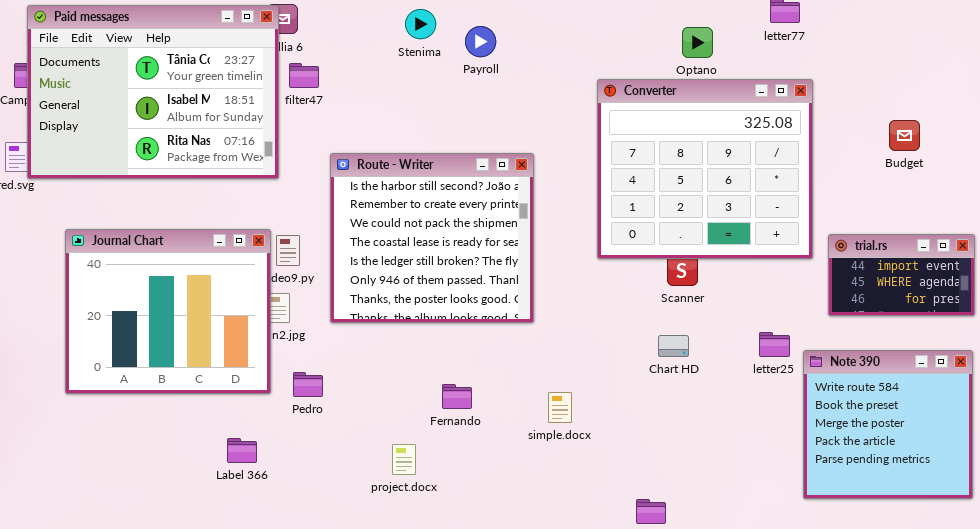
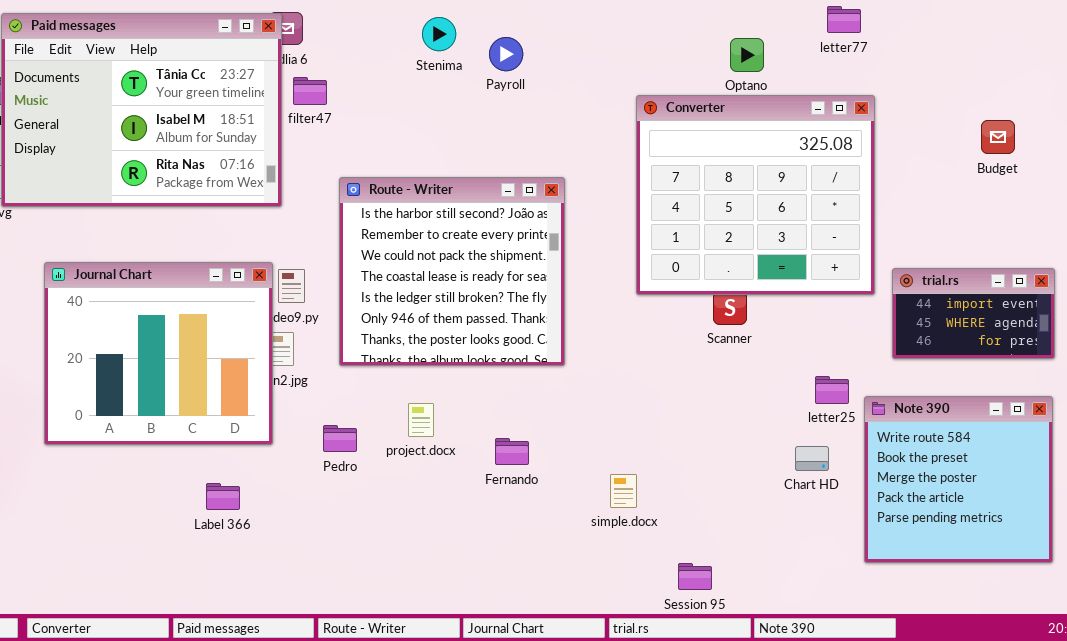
Budget: [889,120,920,151] -> [981,120,1015,154], moved
Chart HD: [658,335,689,357] -> [795,446,829,471], moved
Pedro: [293,372,323,397] -> [323,425,357,452], moved
Fernando: [442,384,472,409] -> [495,438,529,465], moved
simple.docx: [548,392,572,423] -> [610,474,637,508], moved
Label 366: [227,438,257,463] -> [206,483,240,510], moved
project.docx: [392,444,416,475] -> [408,403,434,437], moved

